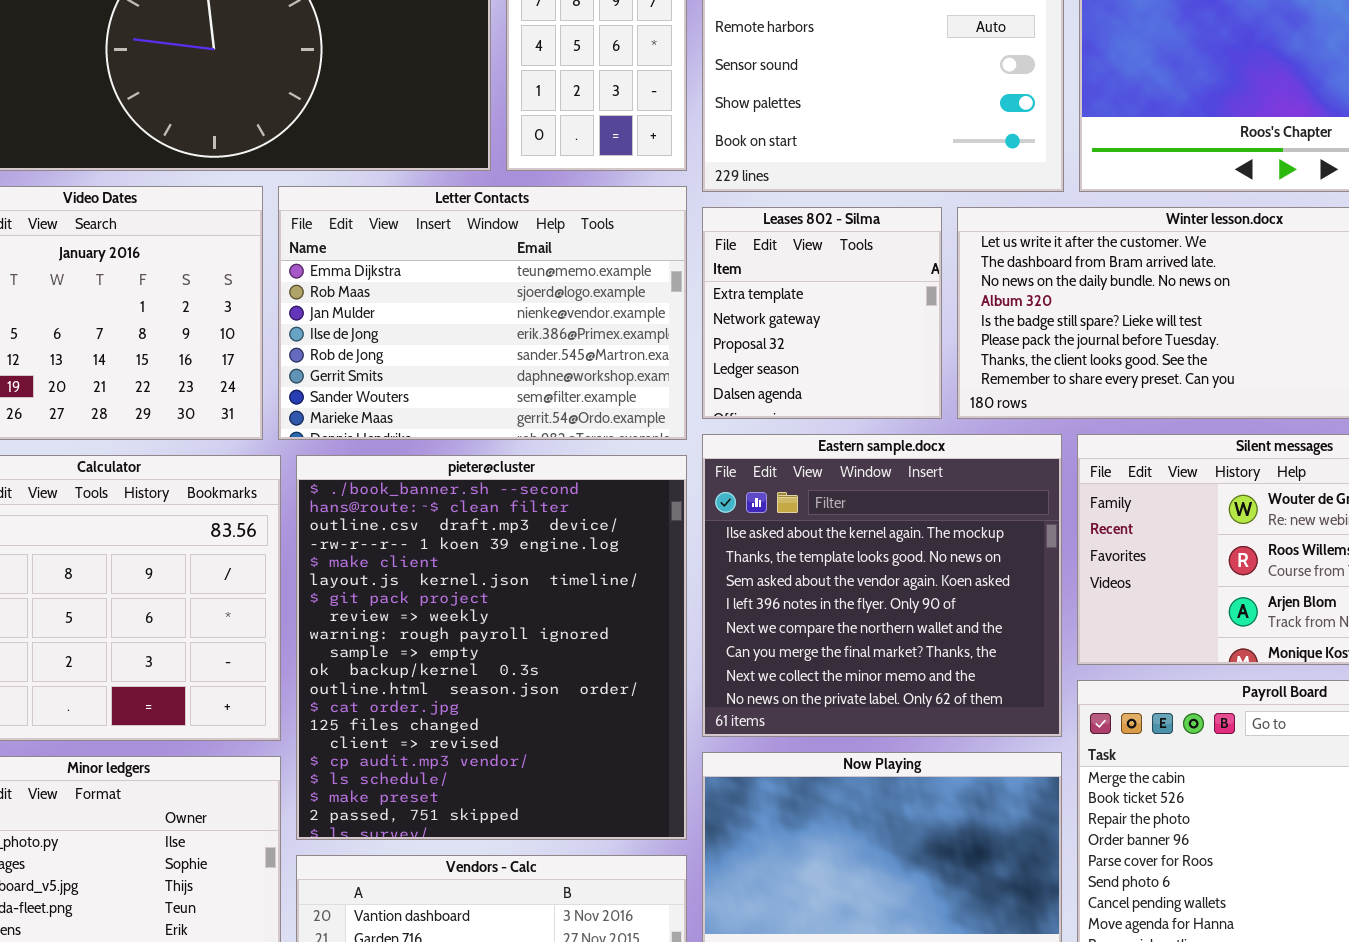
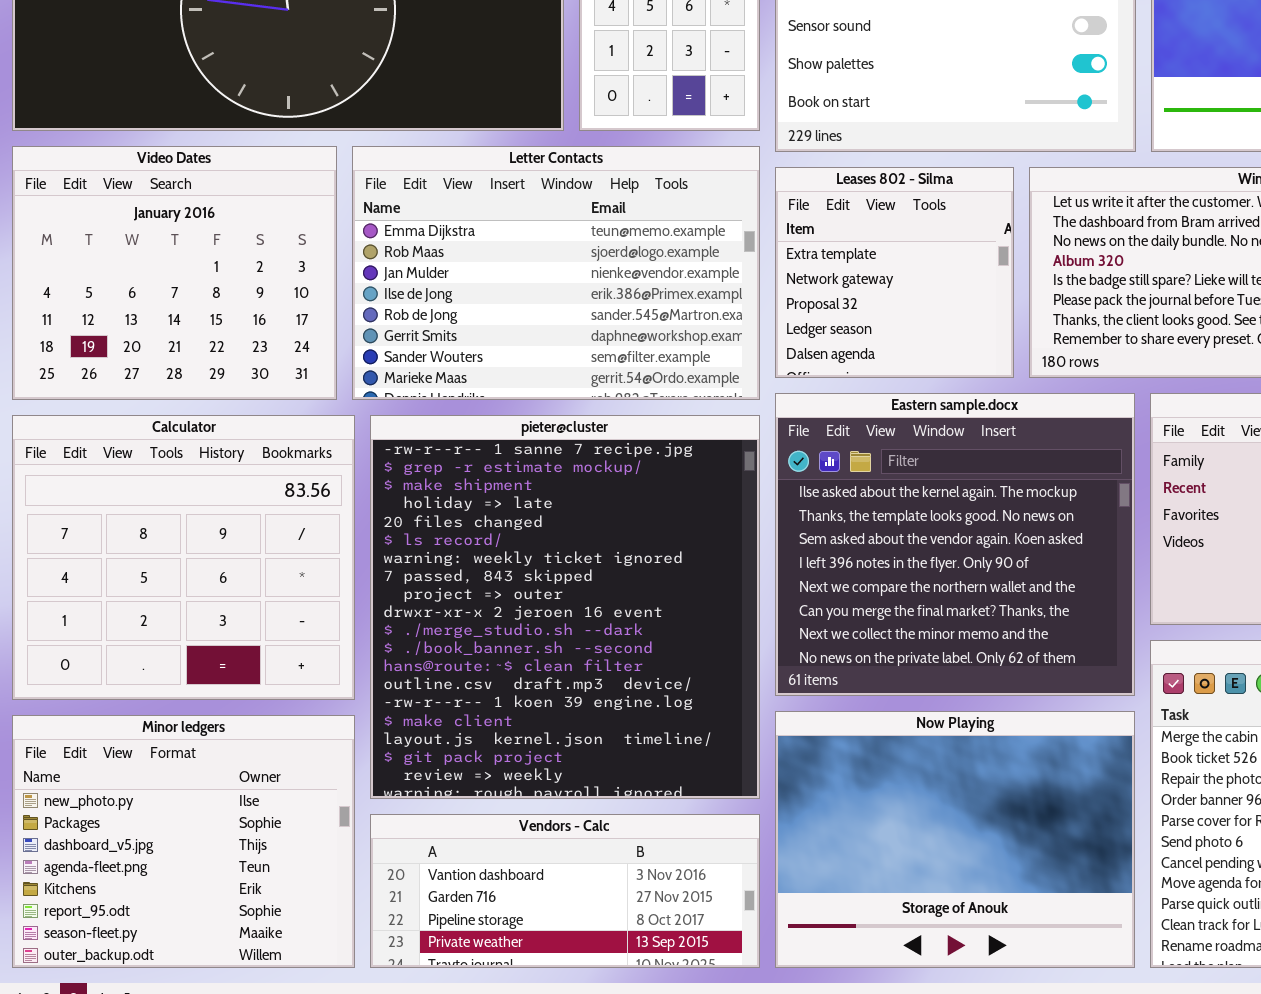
pieter@cluster: [296,455,687,840] -> [370,415,760,799], scrolled up 11 rows

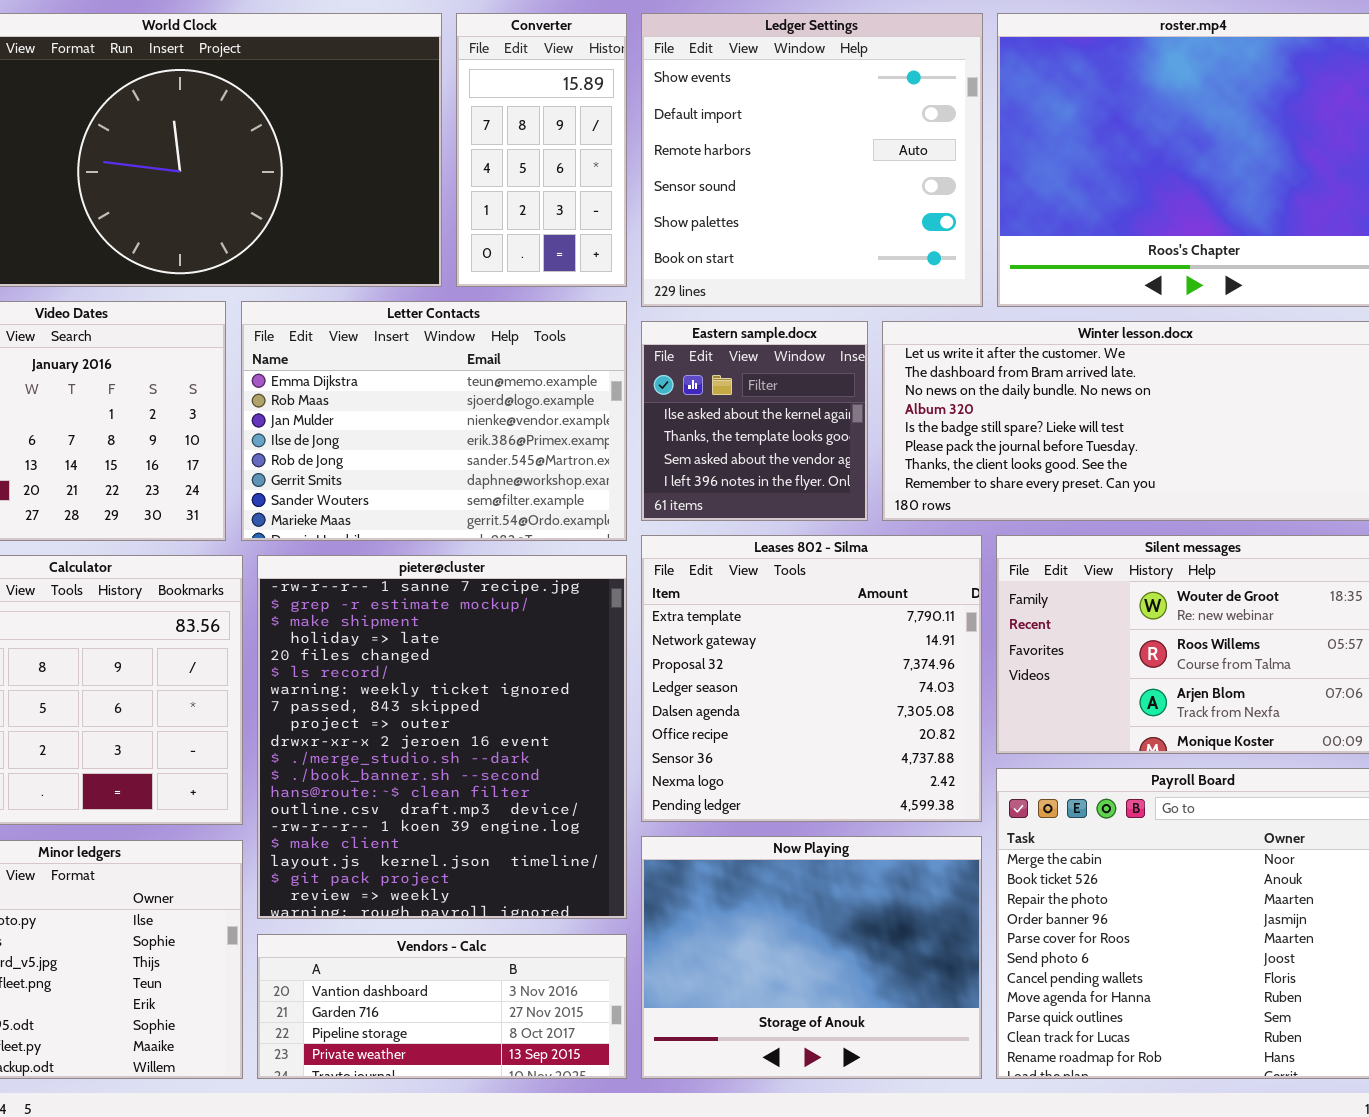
Leases 802 - Silma: [775,167,1014,378] -> [641,535,982,822], moved, resized
Eastern sample.docx: [775,393,1135,696] -> [641,321,868,521], moved, resized

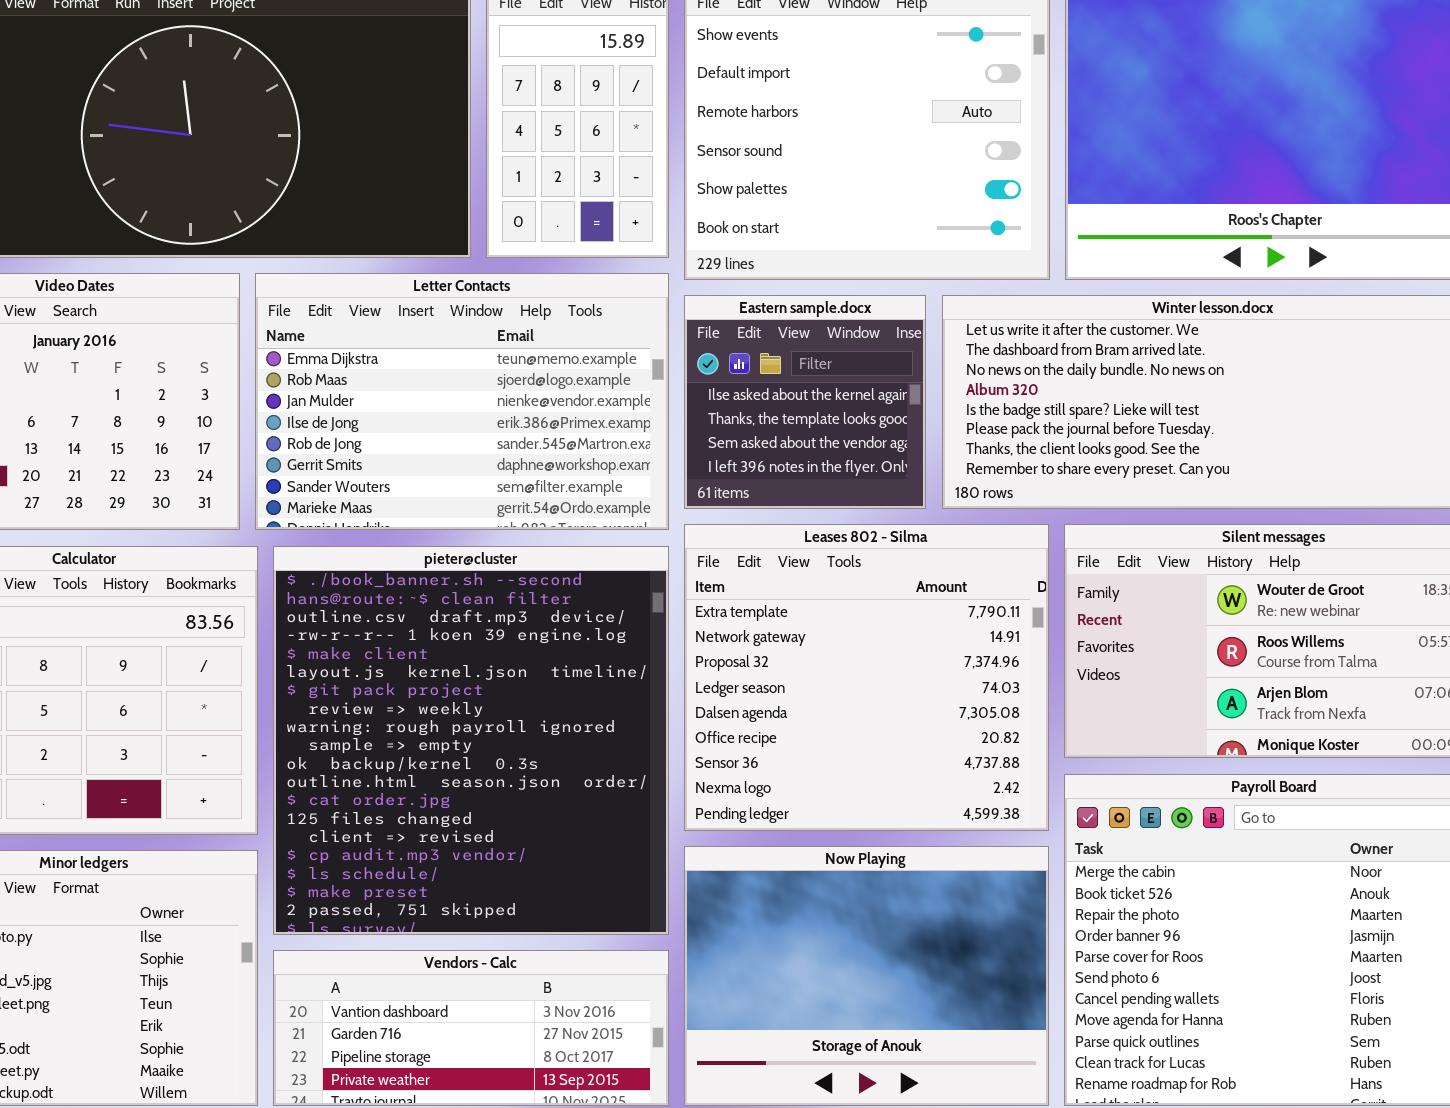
pieter@cluster: [257,555,627,919] -> [273,546,669,935], scrolled down 11 rows

